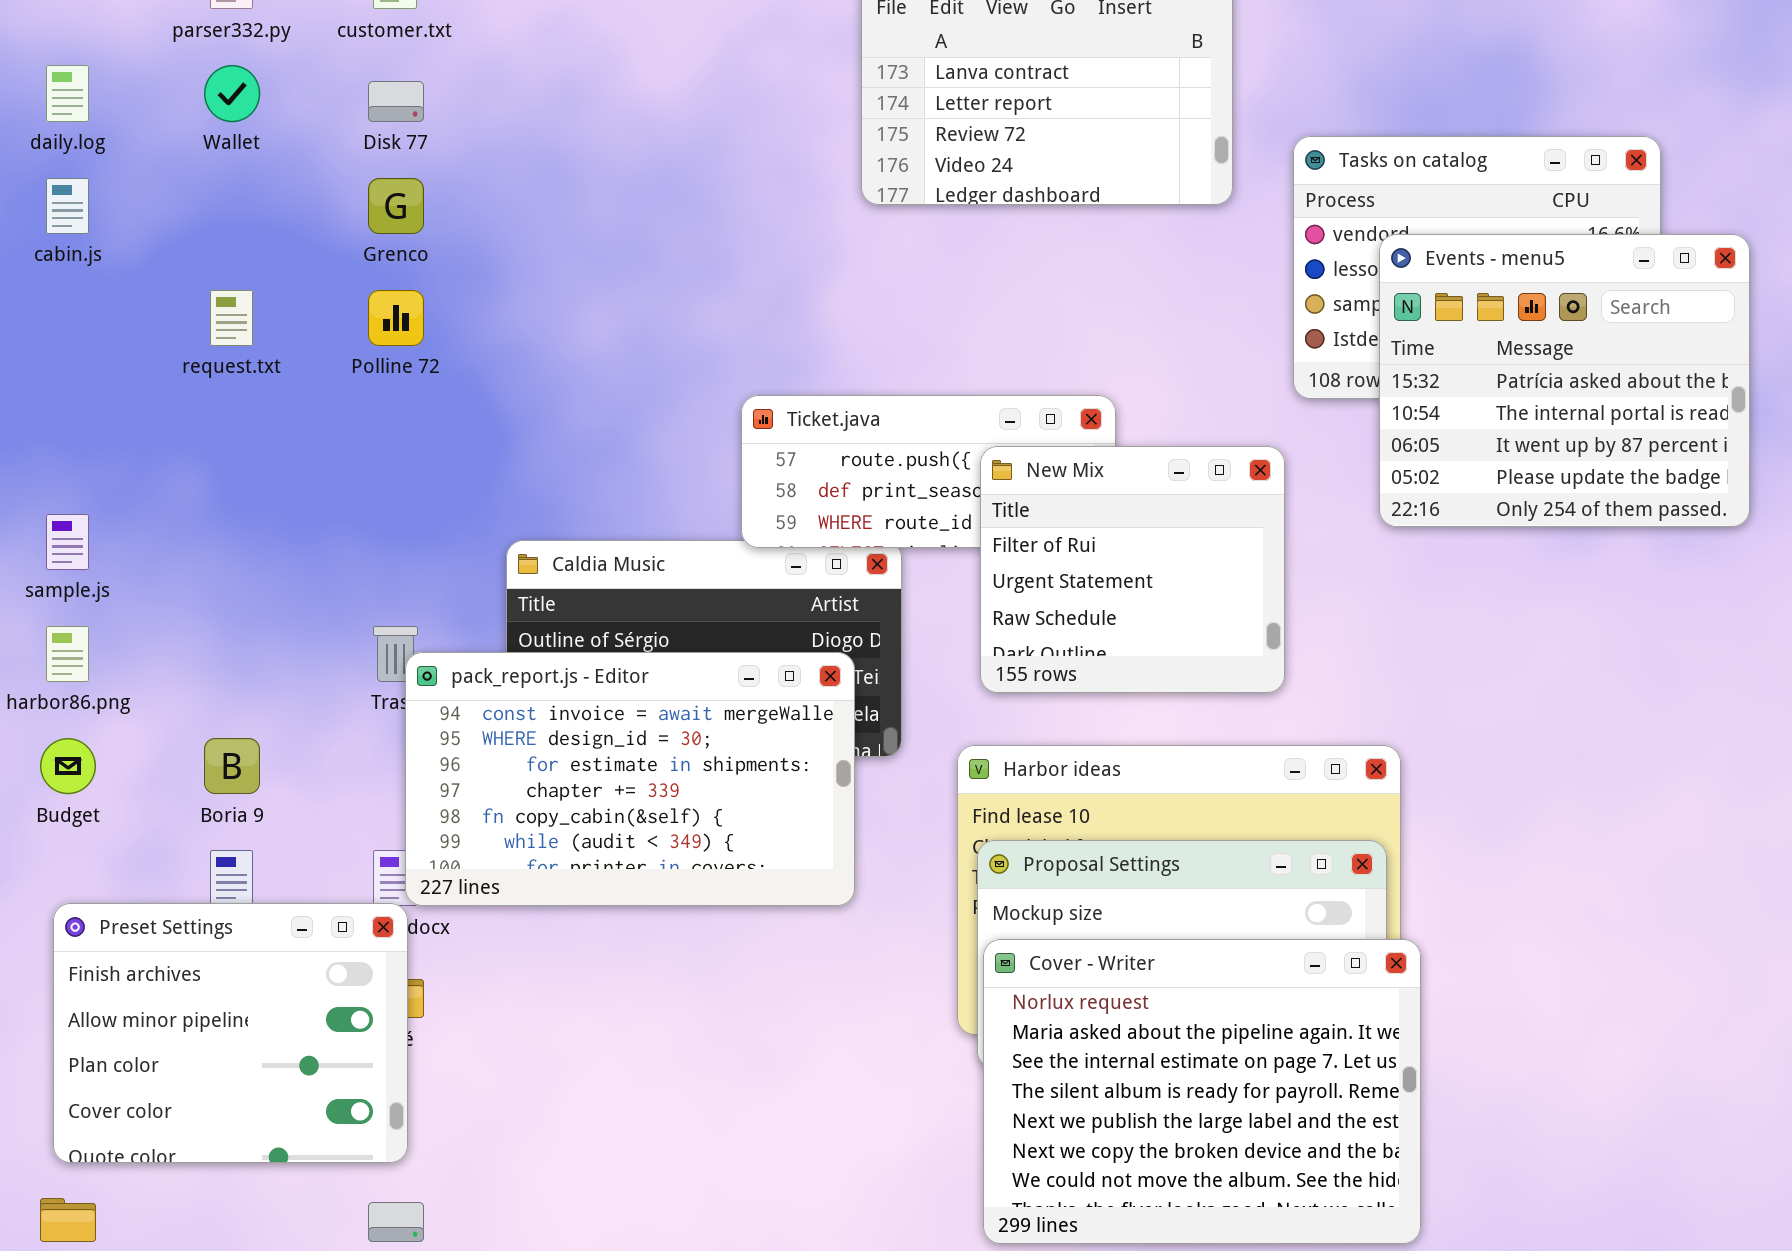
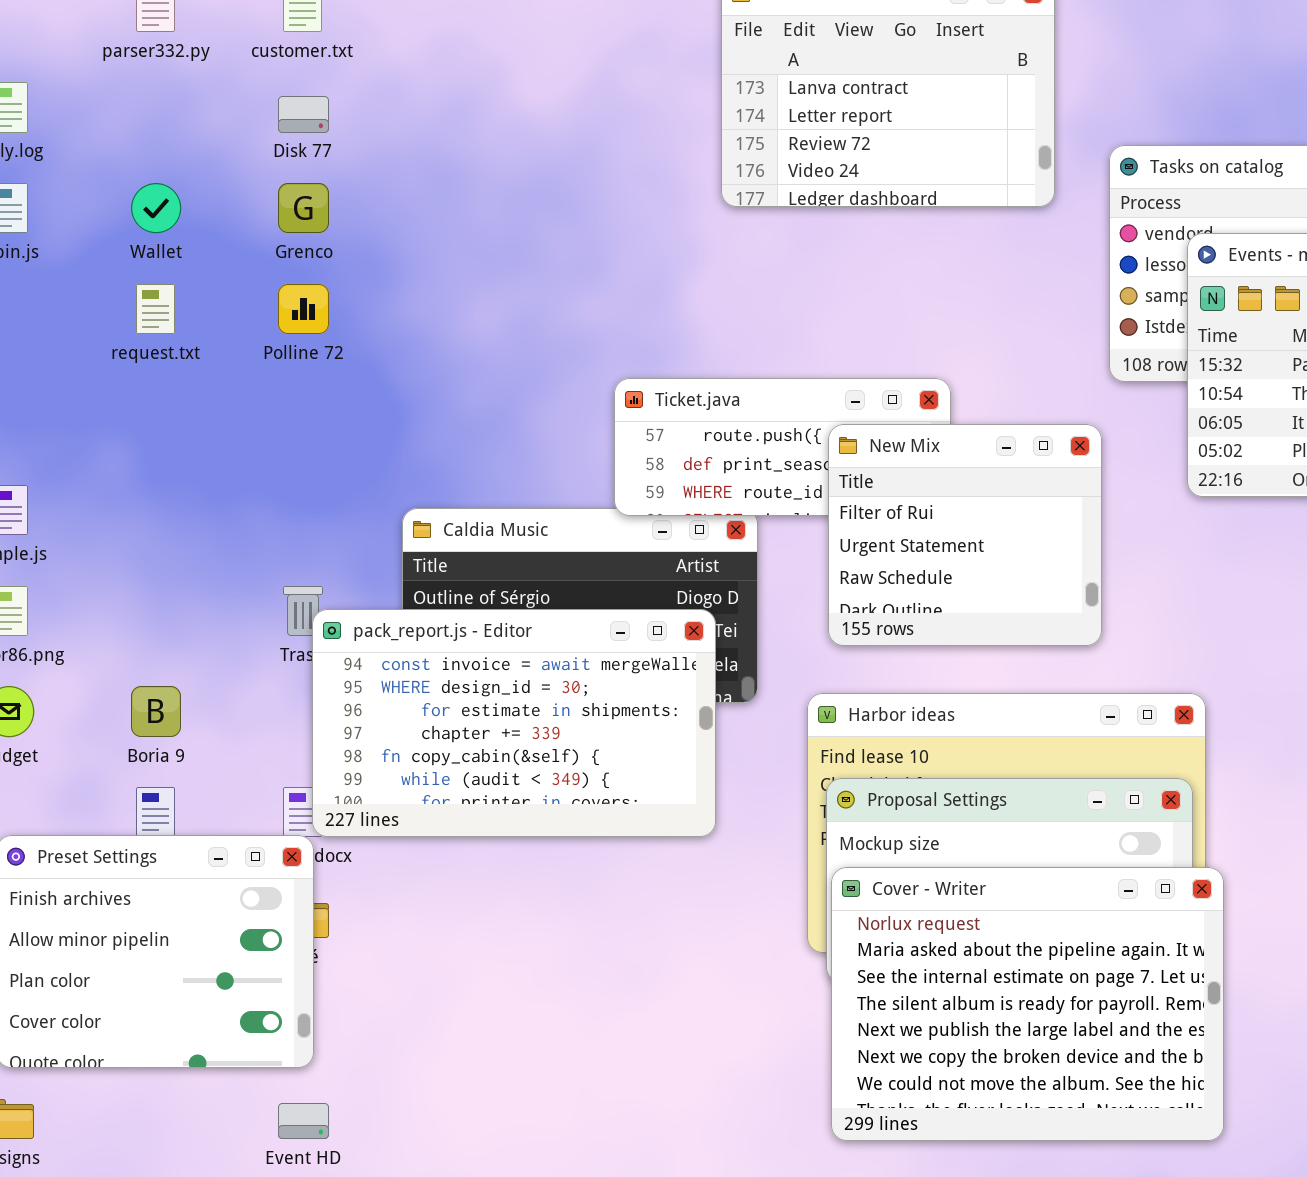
Wallet: [204,65,260,122] -> [131,183,181,233], moved

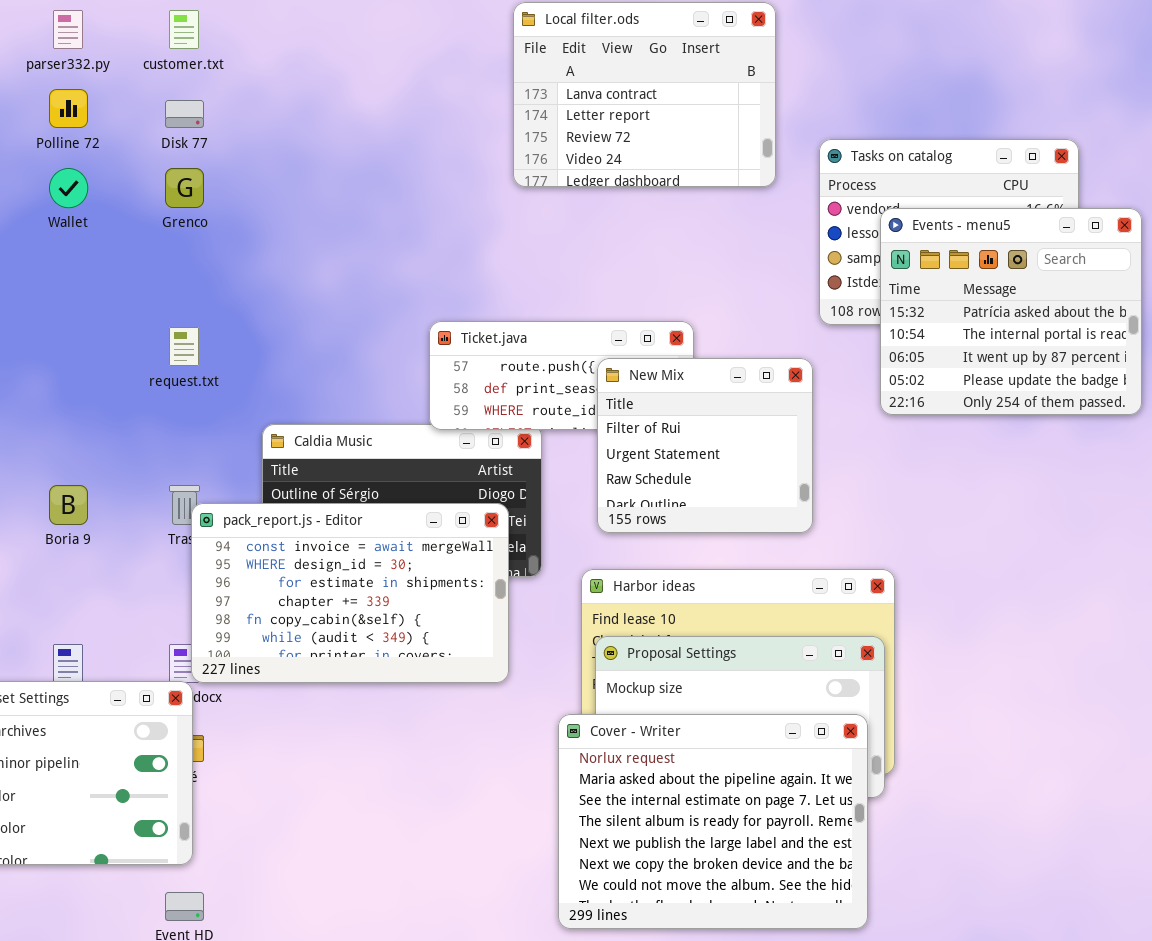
request.txt: [136,284,175,334] -> [169,327,199,366], moved
Polline 72: [278,284,329,334] -> [49,89,88,128], moved
Boria 9: [131,686,181,737] -> [49,485,88,525], moved
Cover - Writer: [831,867,1224,1141] -> [558,714,868,929], moved

